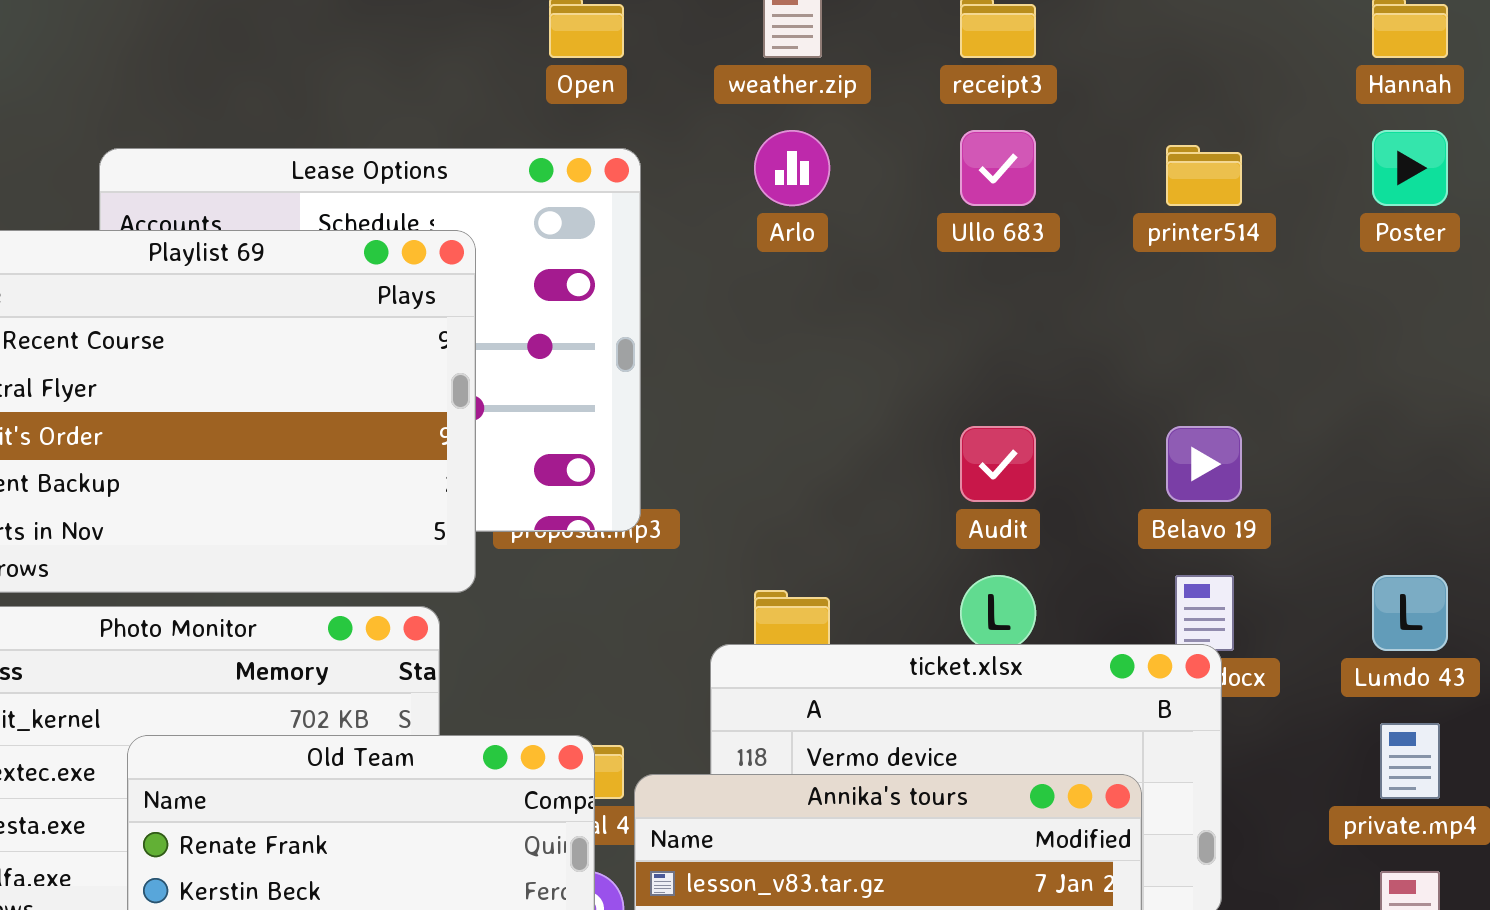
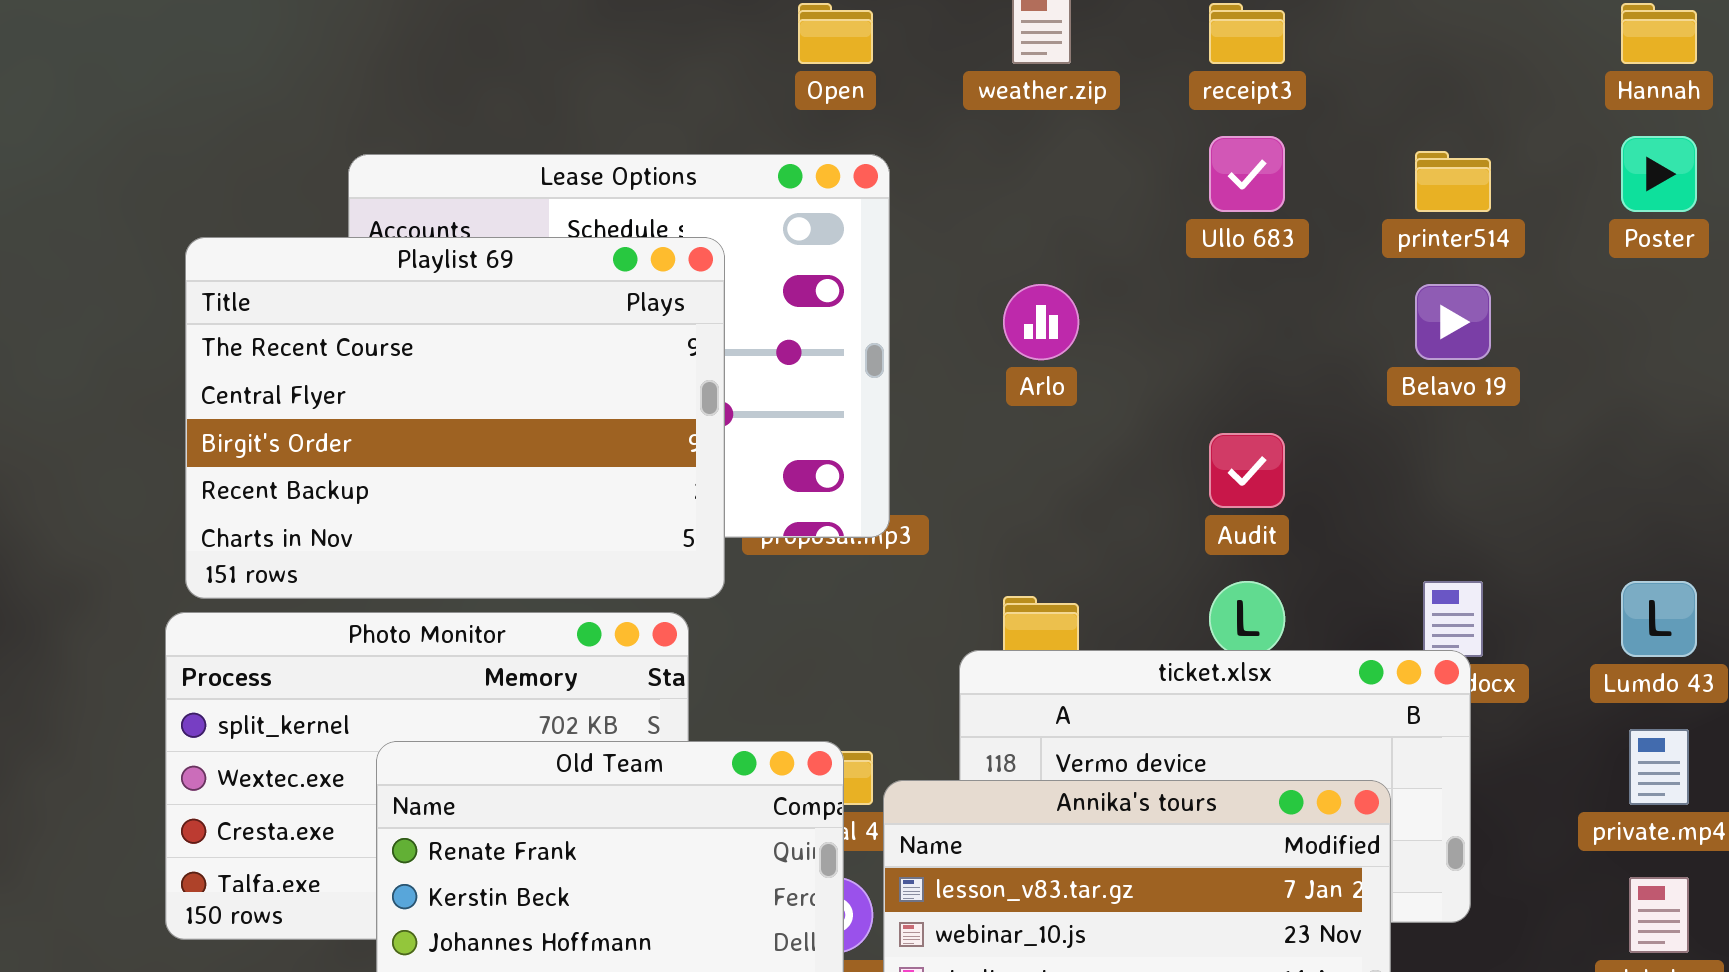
Arlo: [754,130,830,206] -> [1003,284,1079,360], moved
Belavo 19: [1166,426,1242,502] -> [1415,284,1491,360], moved

